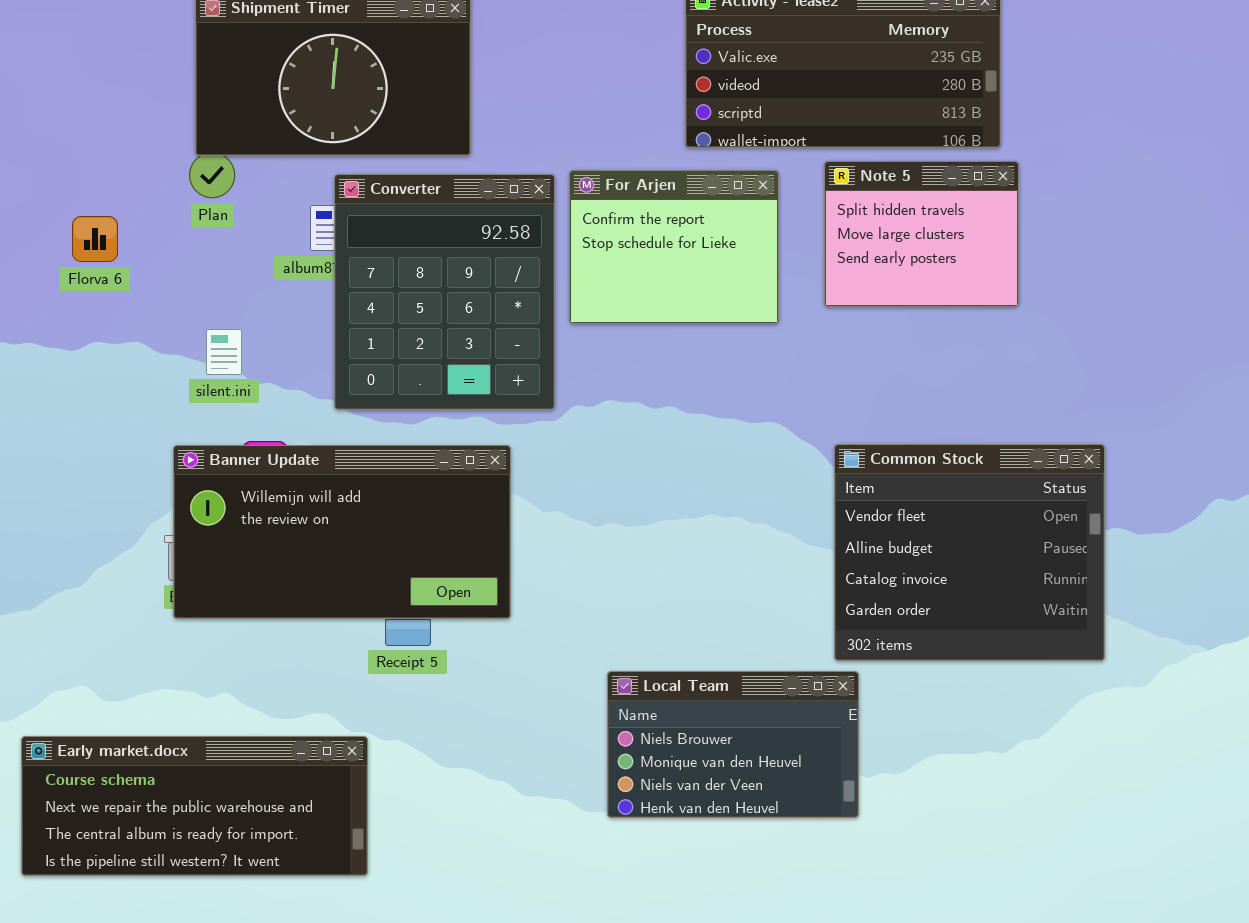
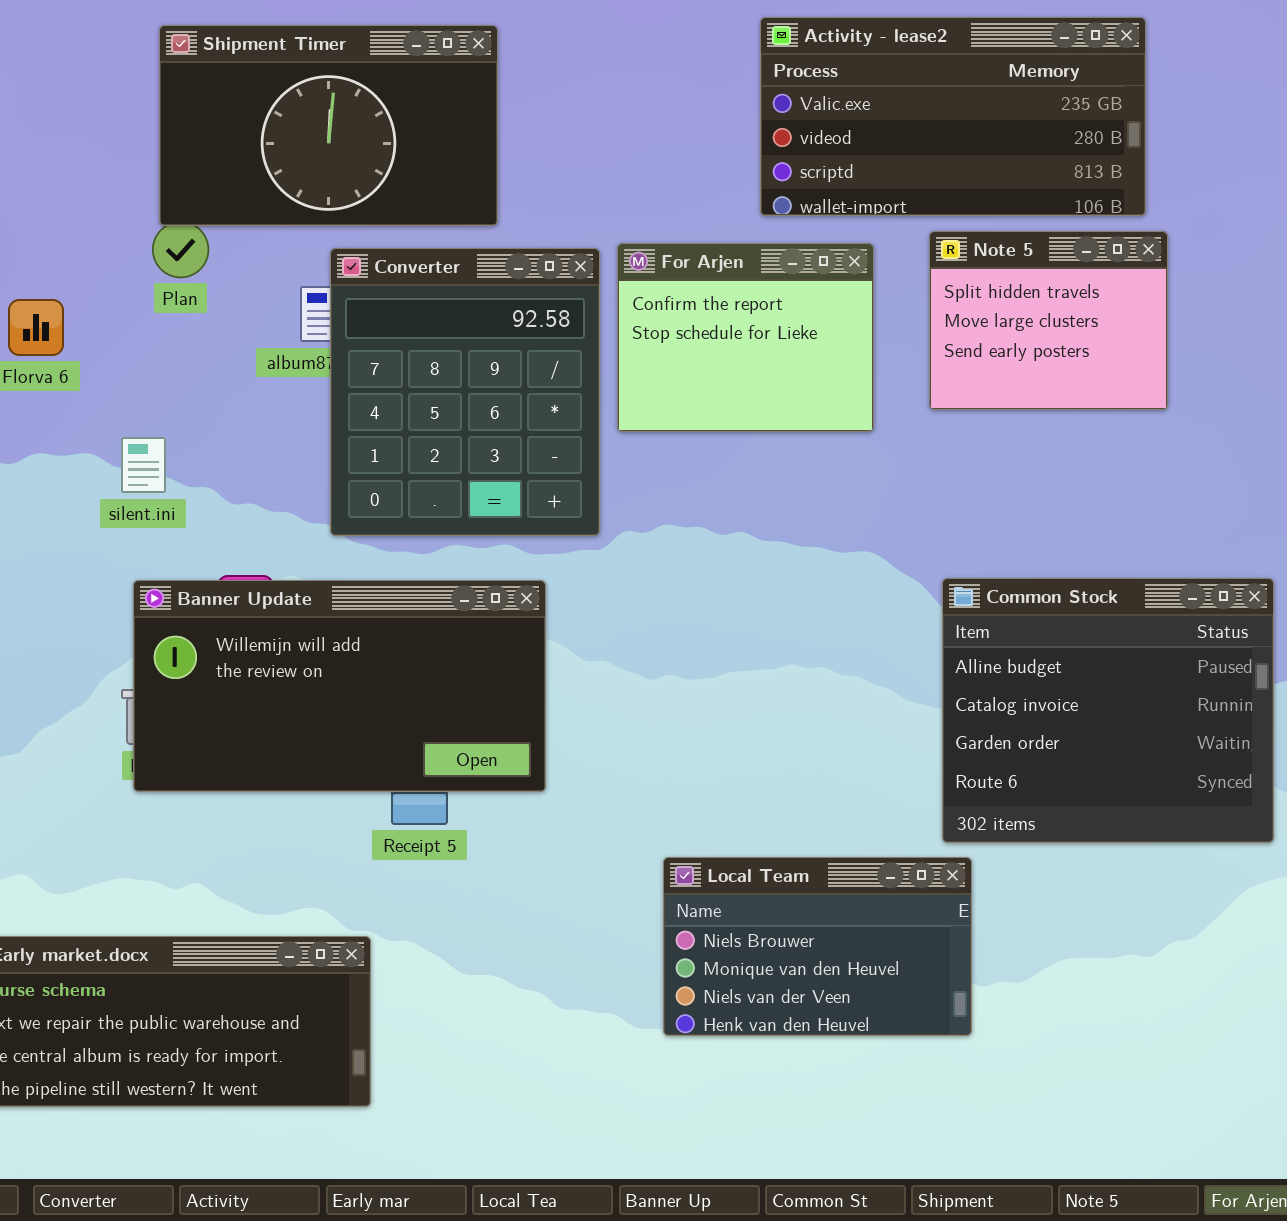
silent.ini: [206,329,242,375] -> [121,437,166,493], moved
Common Stock: [834,444,1105,661] -> [942,578,1274,843], scrolled down 1 row

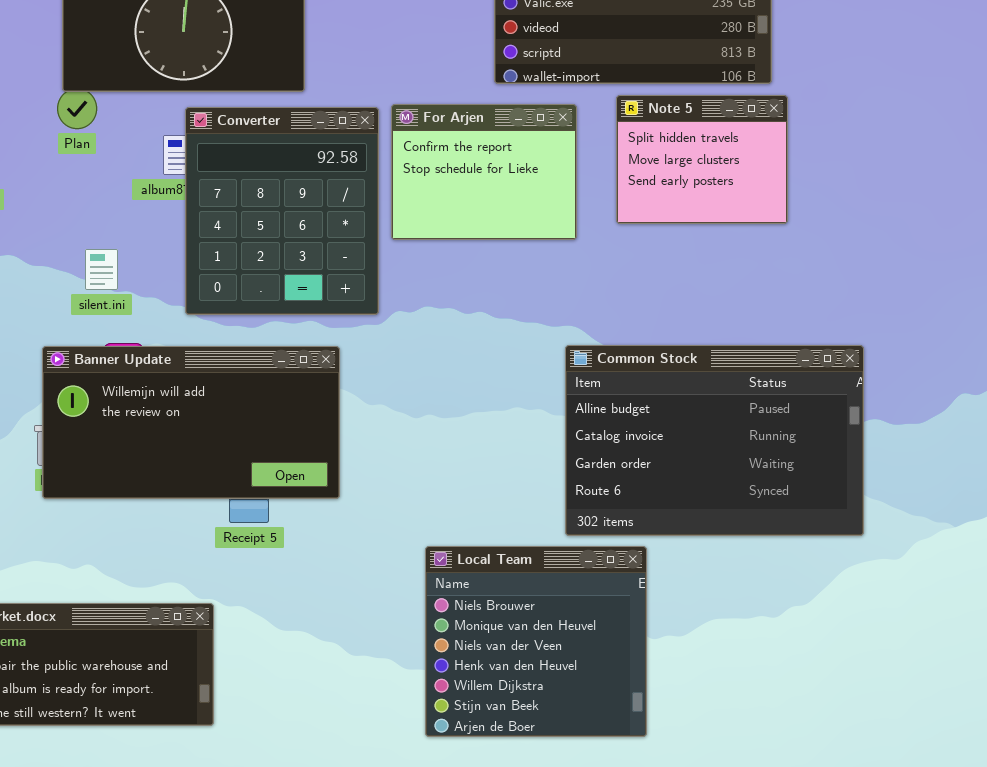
silent.ini: [121,437,166,493] -> [85,249,118,290], moved
Common Stock: [942,578,1274,843] -> [565,345,864,536], resized
Local Team: [663,857,972,1036] -> [425,546,647,737], resized

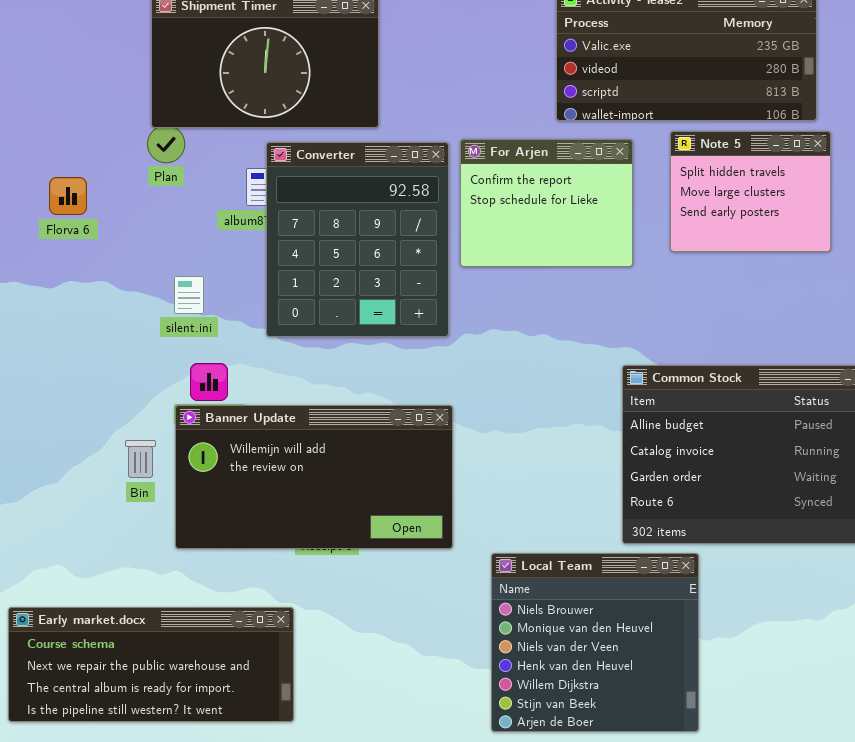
Banner Update: [42,346,340,499] -> [175,405,453,549], moved

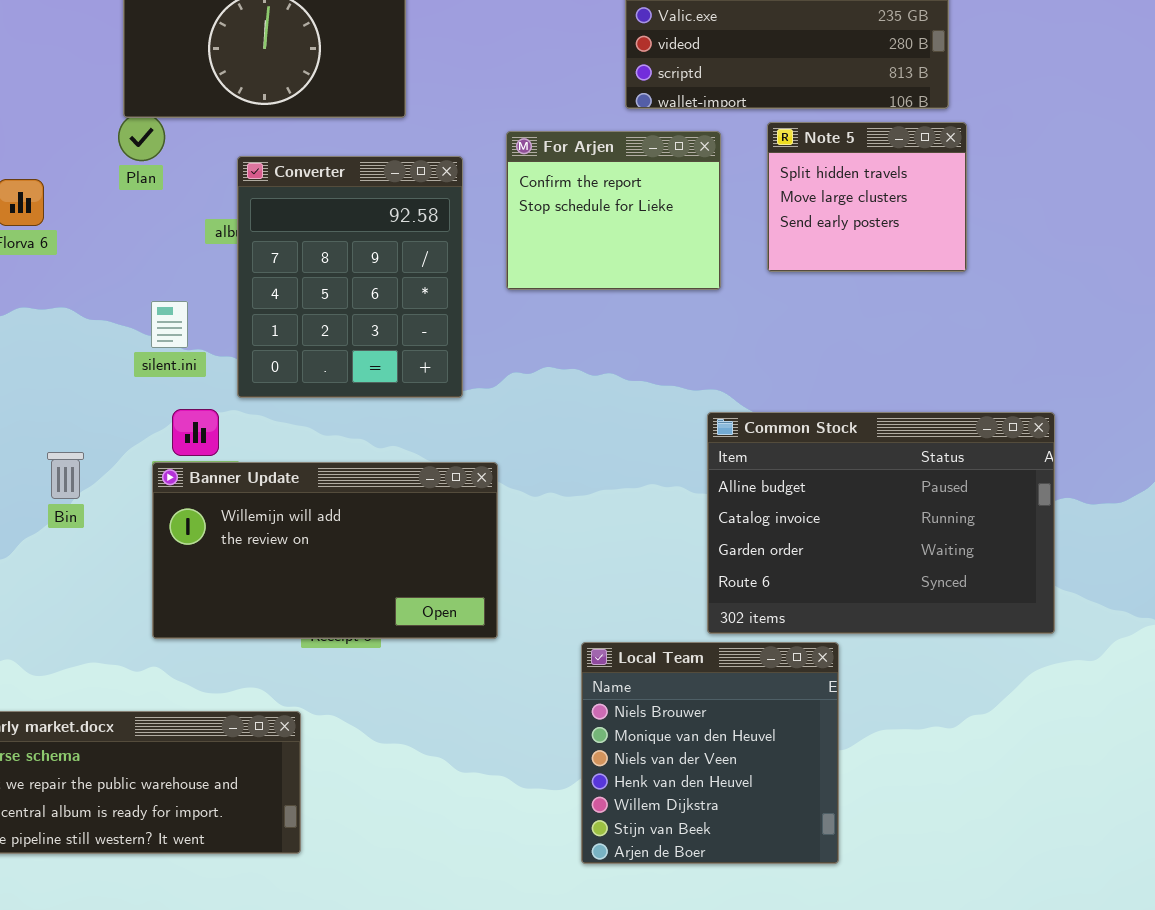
Converter: [266,142,449,337] -> [237,156,463,398], moved
Bin: [125,440,156,478] -> [47,452,84,499], moved
Local Team: [491,553,699,732] -> [581,642,839,864], moved

